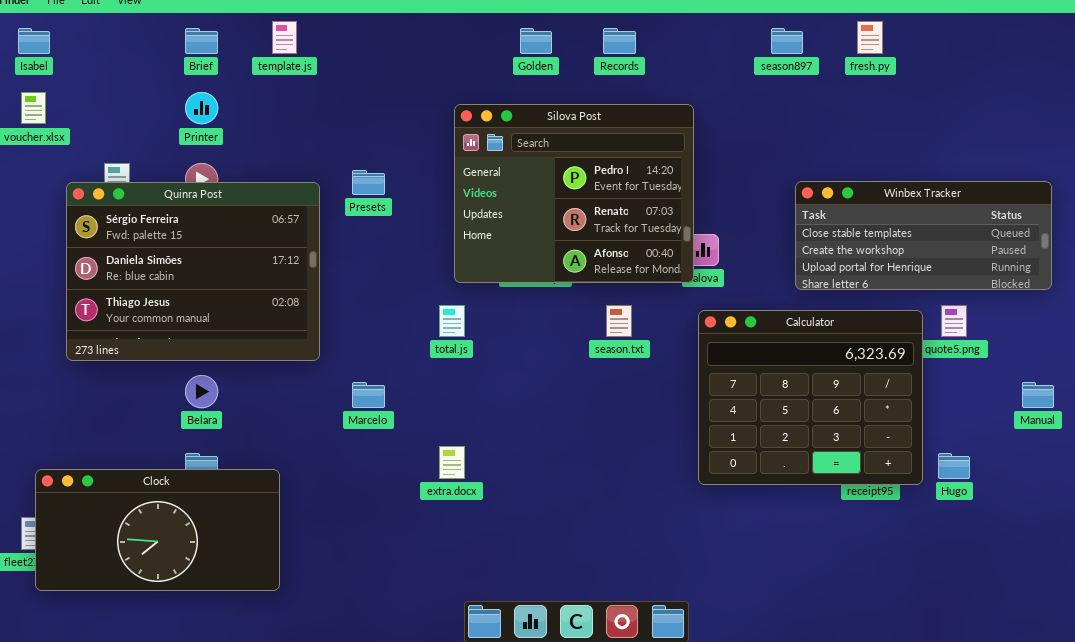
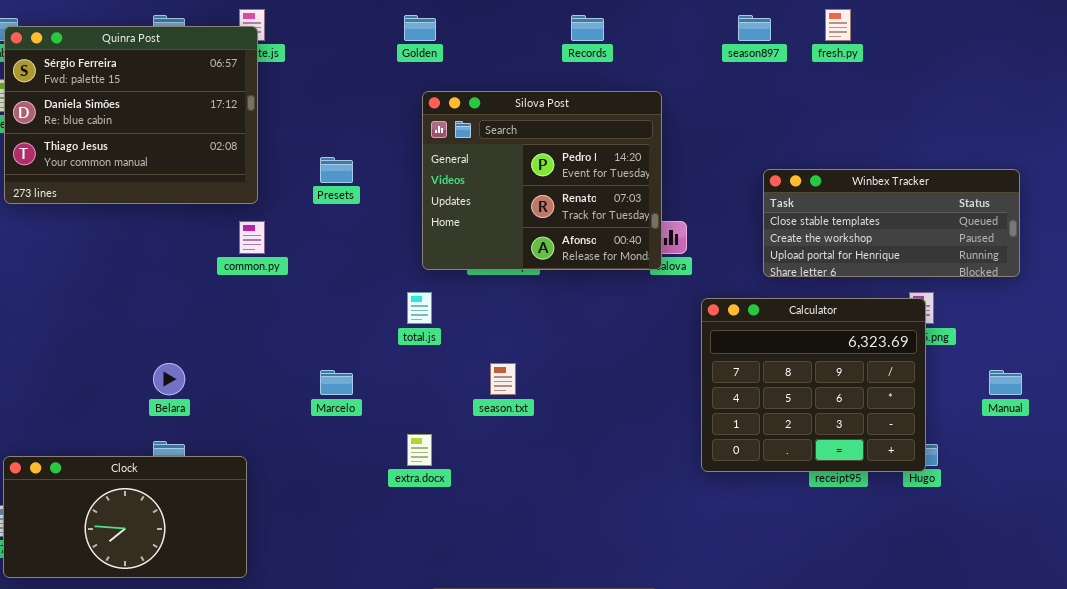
Golden: [520,28,552,54] -> [404,15,436,41], moved
Quinra Post: [66,182,320,361] -> [4,26,258,204], moved
season.txt: [606,305,632,337] -> [490,363,516,395], moved
Calculator: [698,310,923,485] -> [701,298,926,472], moved

